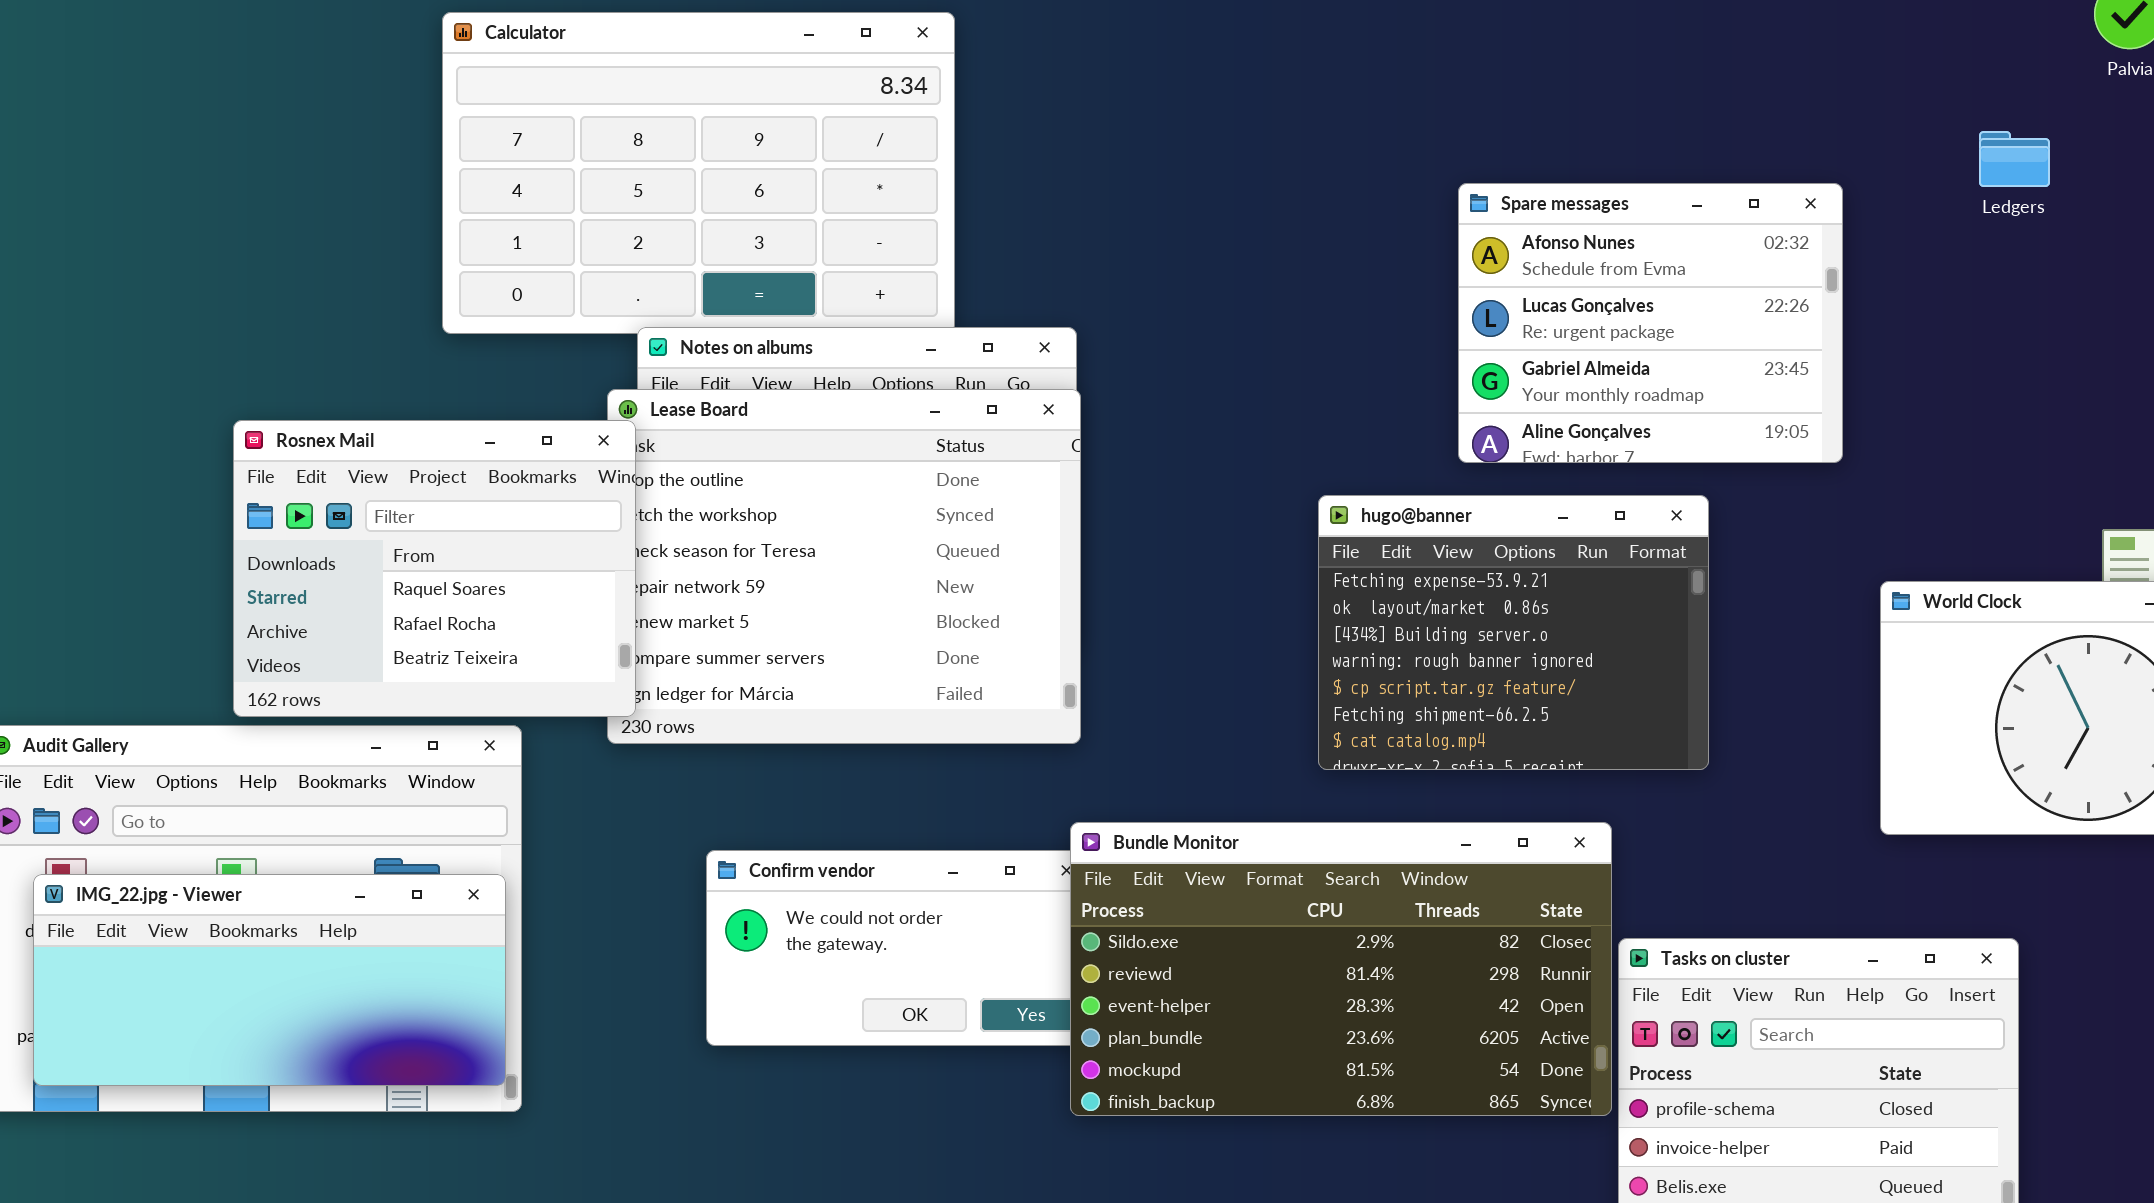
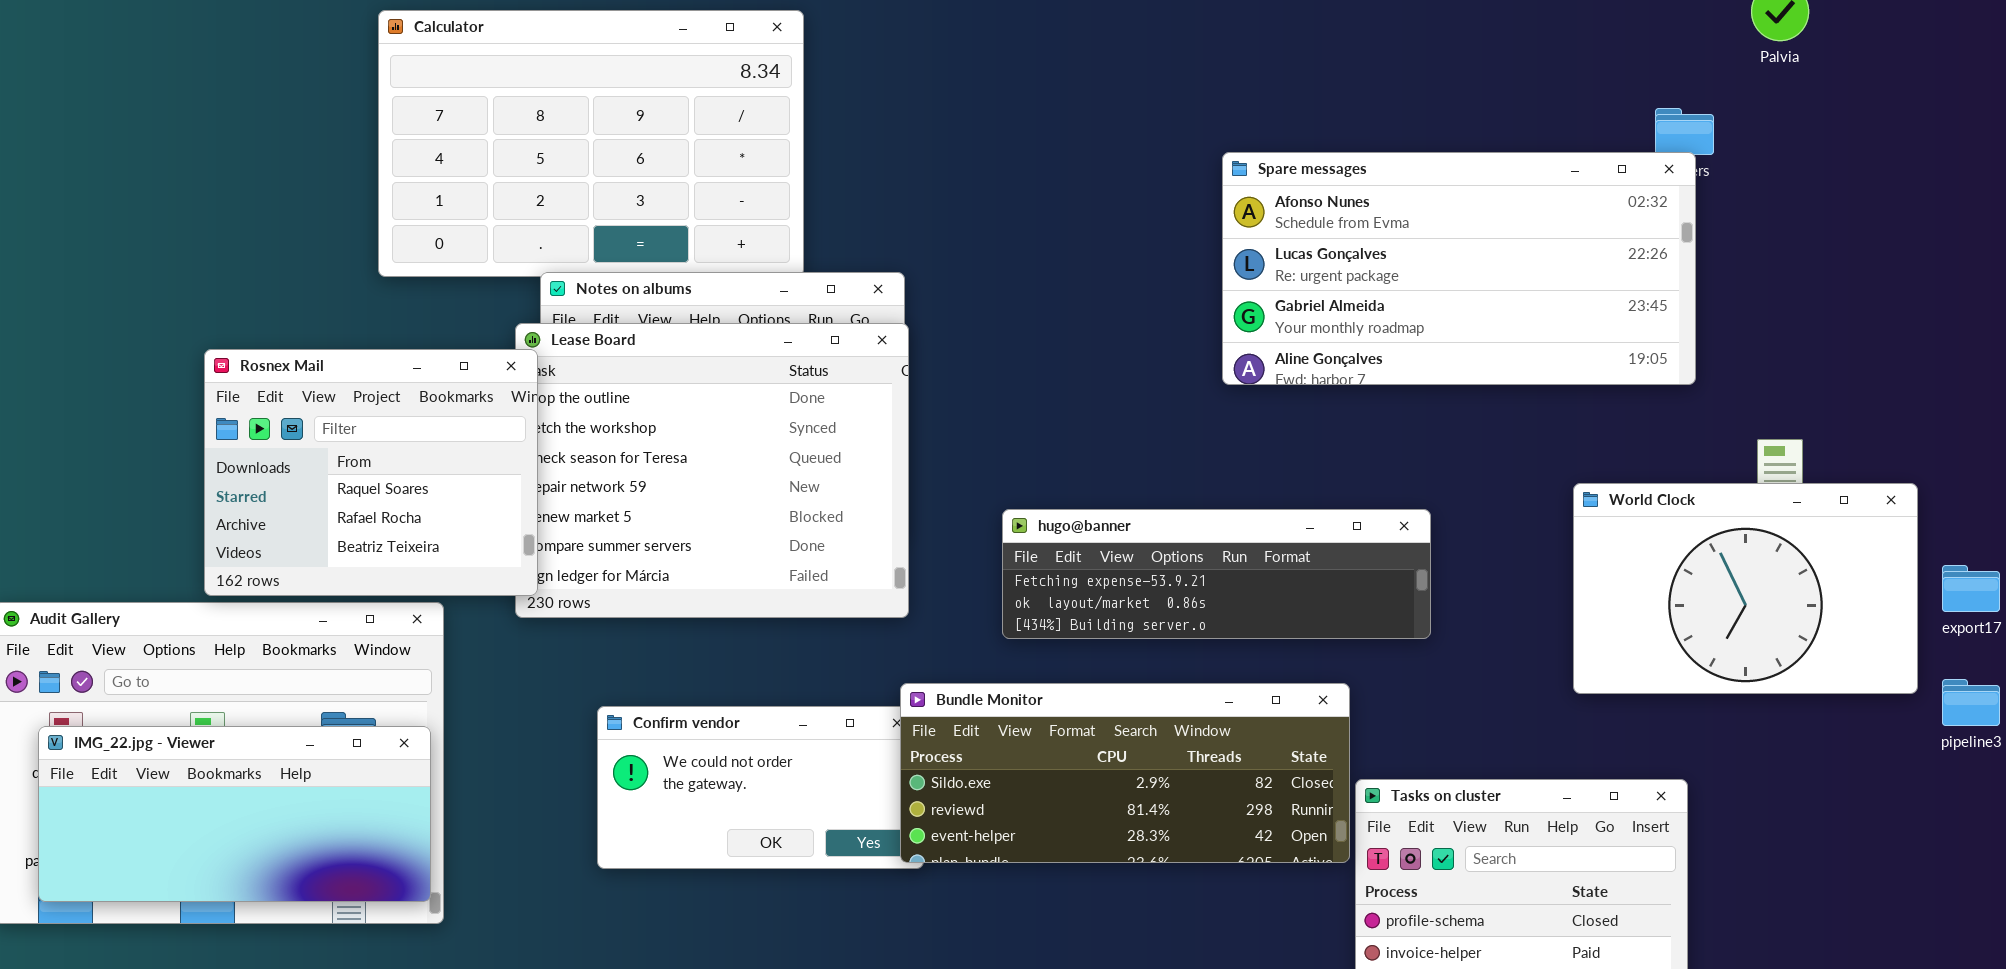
Spare messages: [1458,183,1843,463] -> [1222,152,1696,385], resized
hugo@banner: [1318,495,1709,770] -> [1002,509,1431,639], resized
Bundle Monitor: [1070,822,1612,1116] -> [900,683,1350,863], resized

